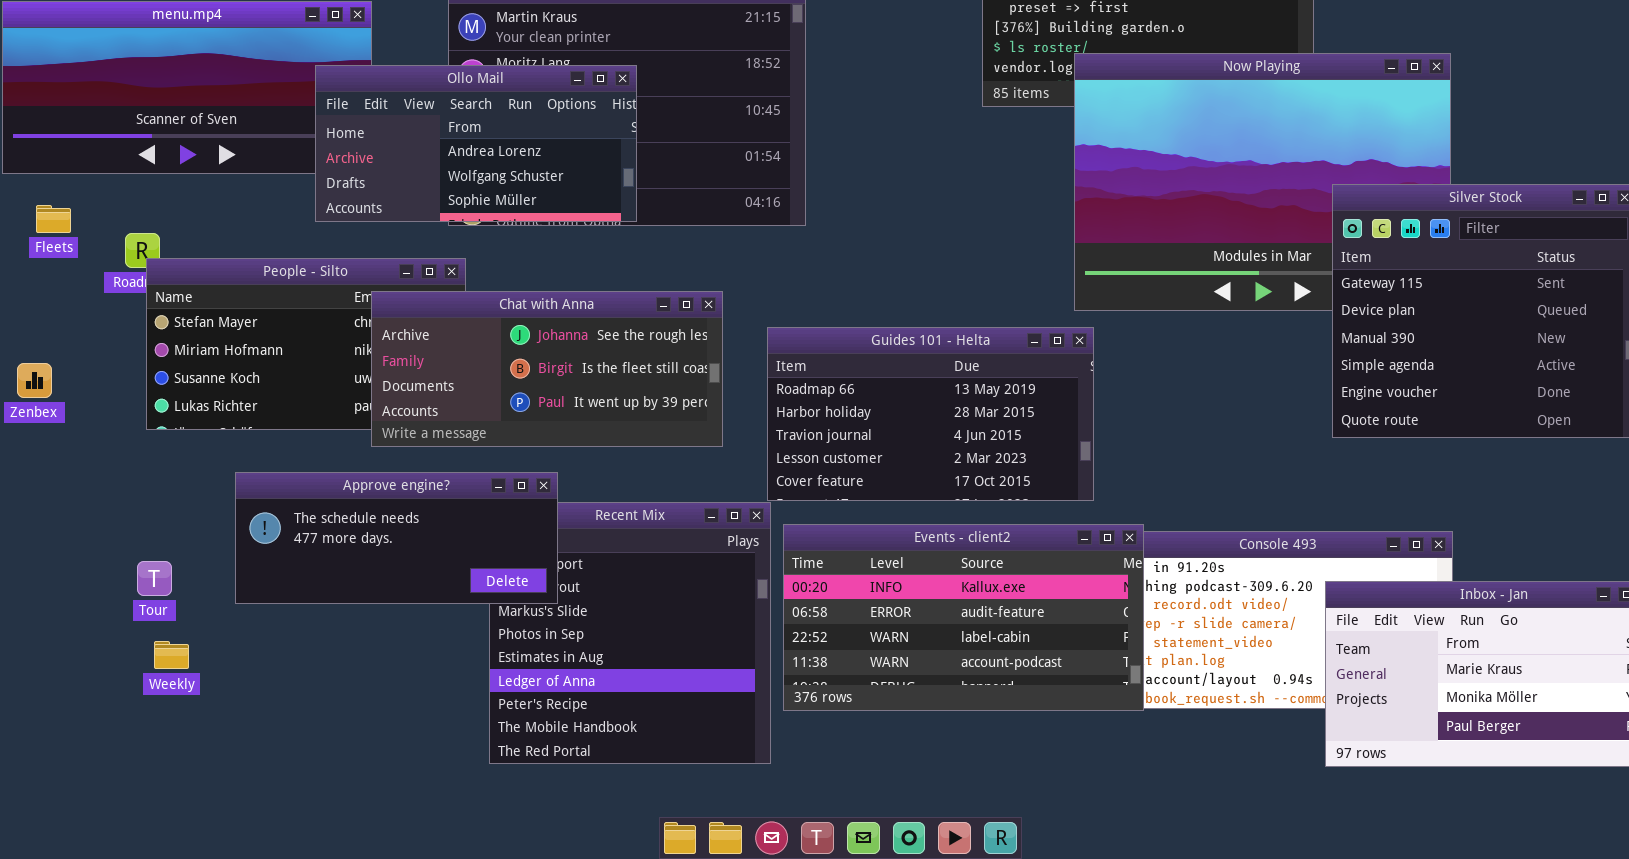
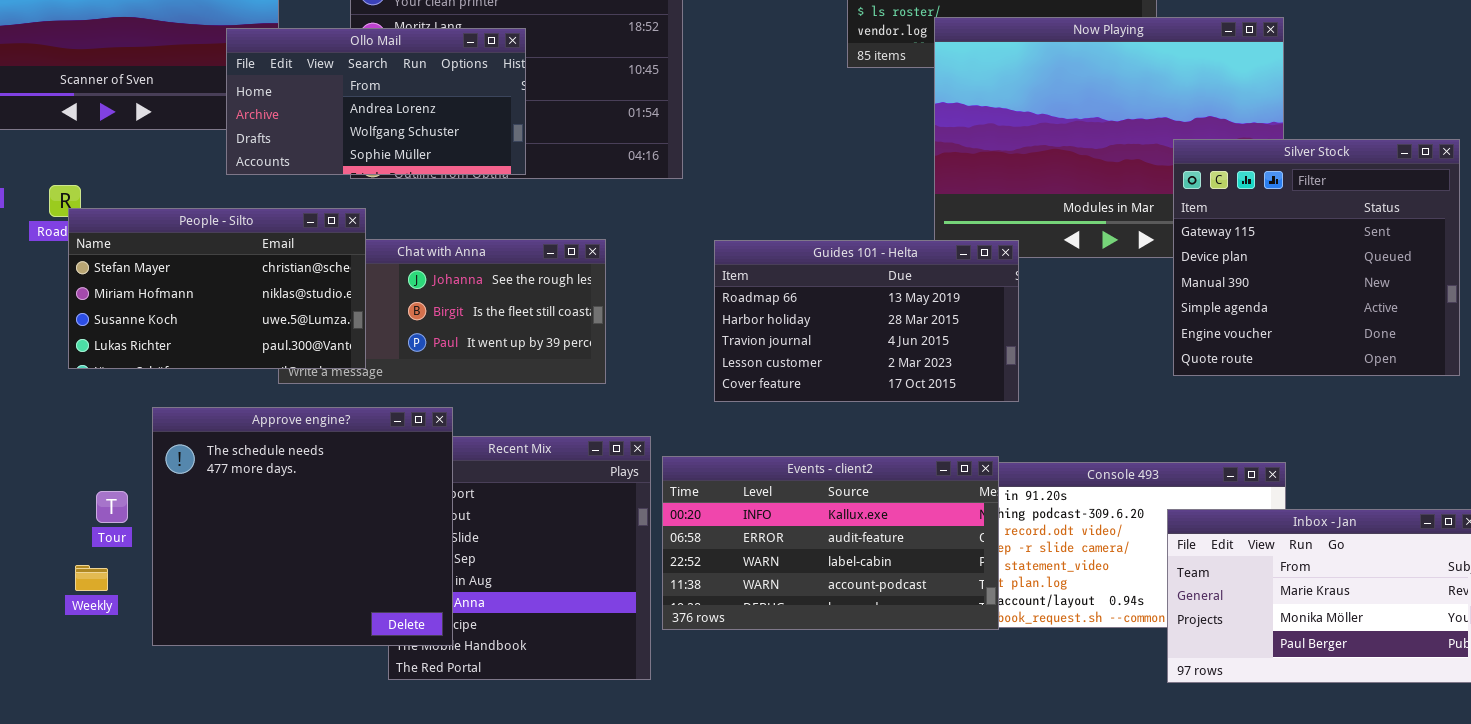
People - Silto: [146,258,466,430] -> [68,208,366,369], raised
Guides 101 - Helta: [767,327,1094,501] -> [714,240,1019,402], moved
Approve engine?: [235,472,558,604] -> [152,407,453,646], resized
Tour: [137,561,172,596] -> [96,491,128,523], moved

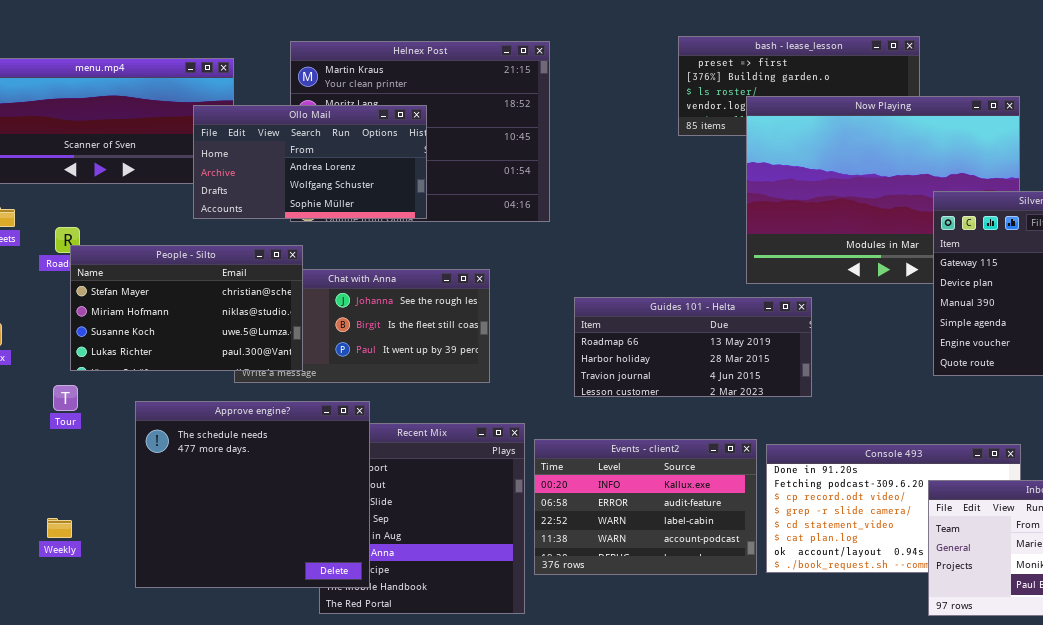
Guides 101 - Helta: [714,240,1019,402] -> [574,297,812,397], resized
Events - client2: [662,456,999,630] -> [534,439,757,575], resized
Tour: [96,491,128,523] -> [53,385,78,411], moved
Weekly: [75,565,108,591] -> [47,518,72,538], moved

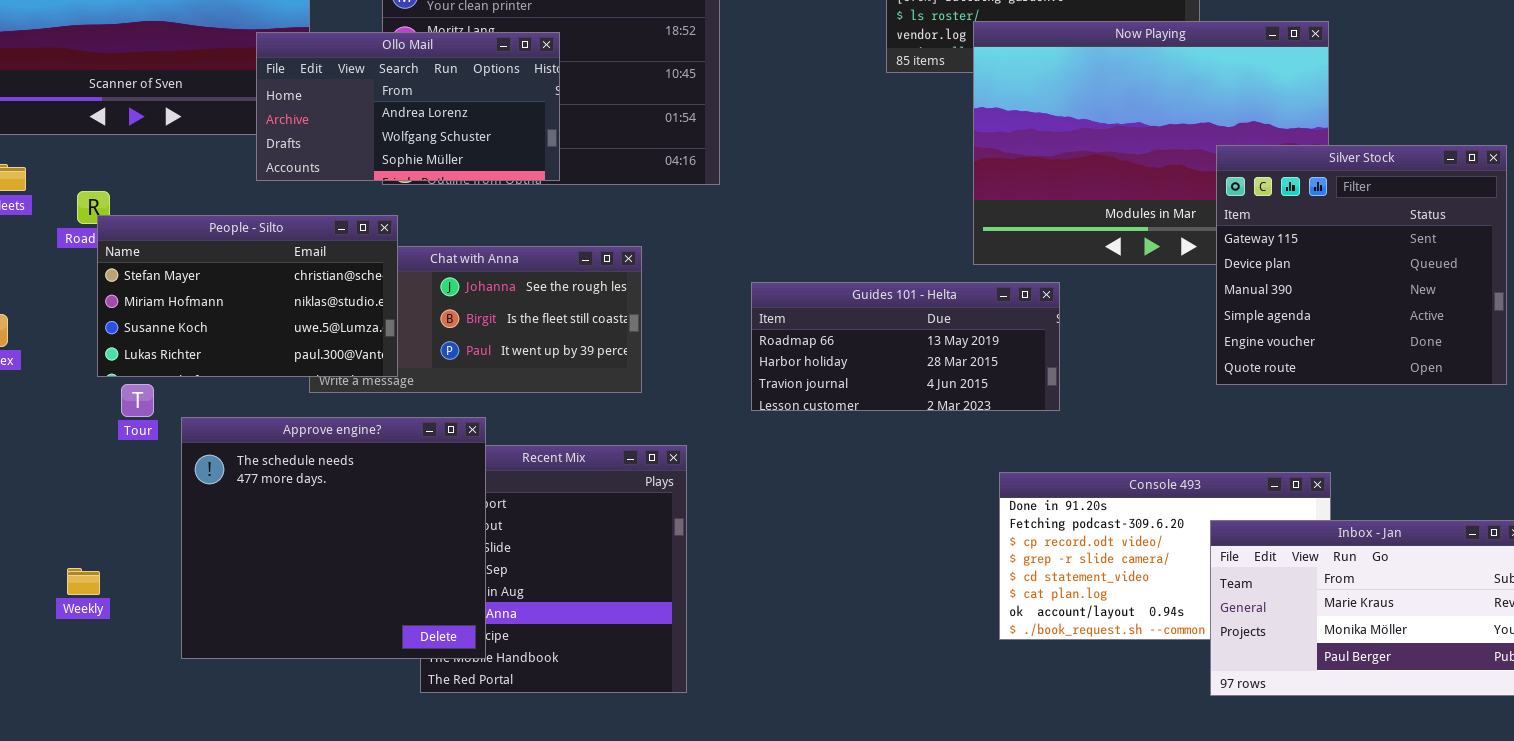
Tour: [53,385,78,411] -> [121,384,154,417], moved
Events - client2: [534,439,757,575] -> none, closed

